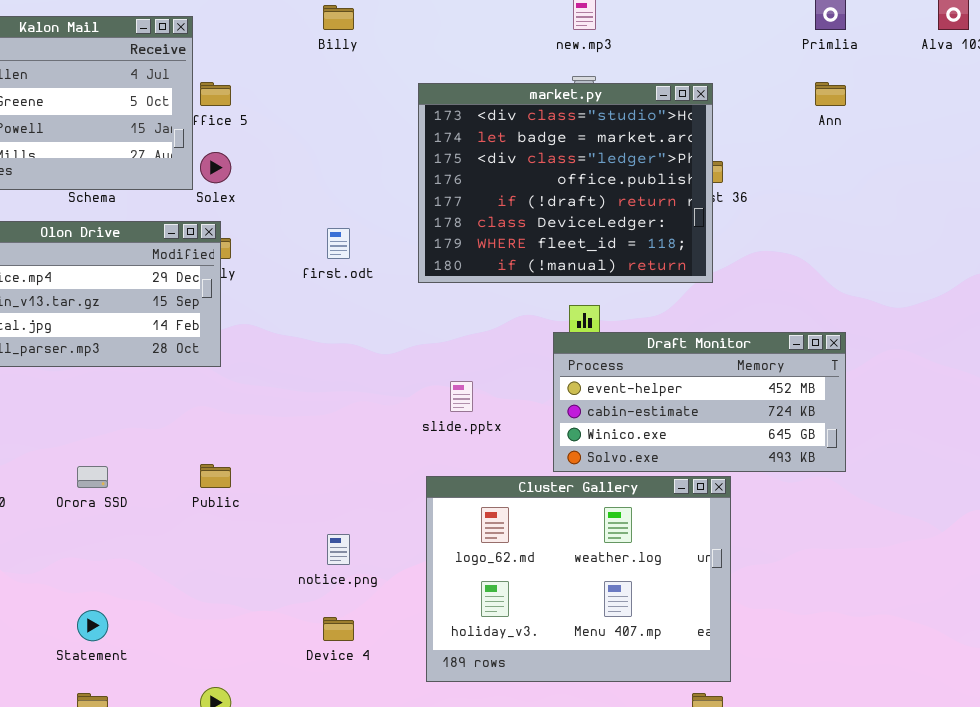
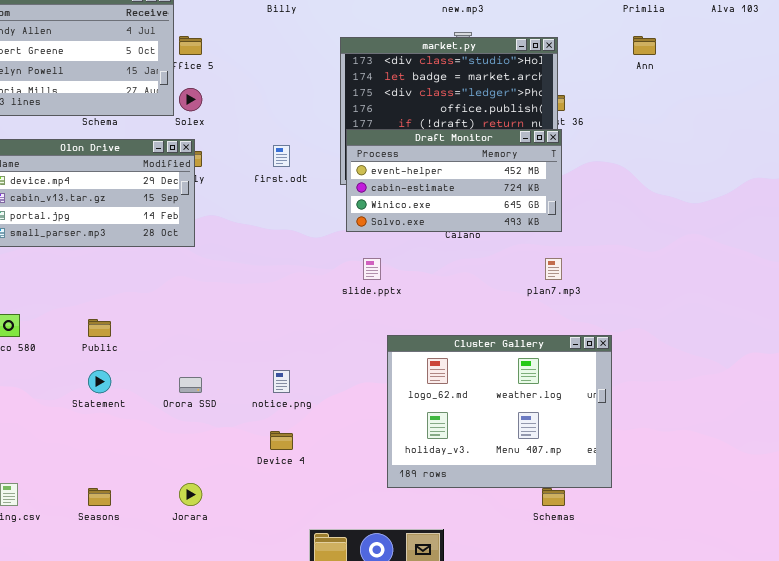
Draft Monitor: [553,332,846,472] -> [346,129,562,232], moved
Public: [200,464,231,488] -> [88,319,111,337], moved
Orora SSD: [77,466,108,488] -> [179,377,202,393], moved
Cluster Gallery: [426,476,731,682] -> [387,335,612,488], moved
Statement: [77,610,108,641] -> [88,370,111,393], moved

